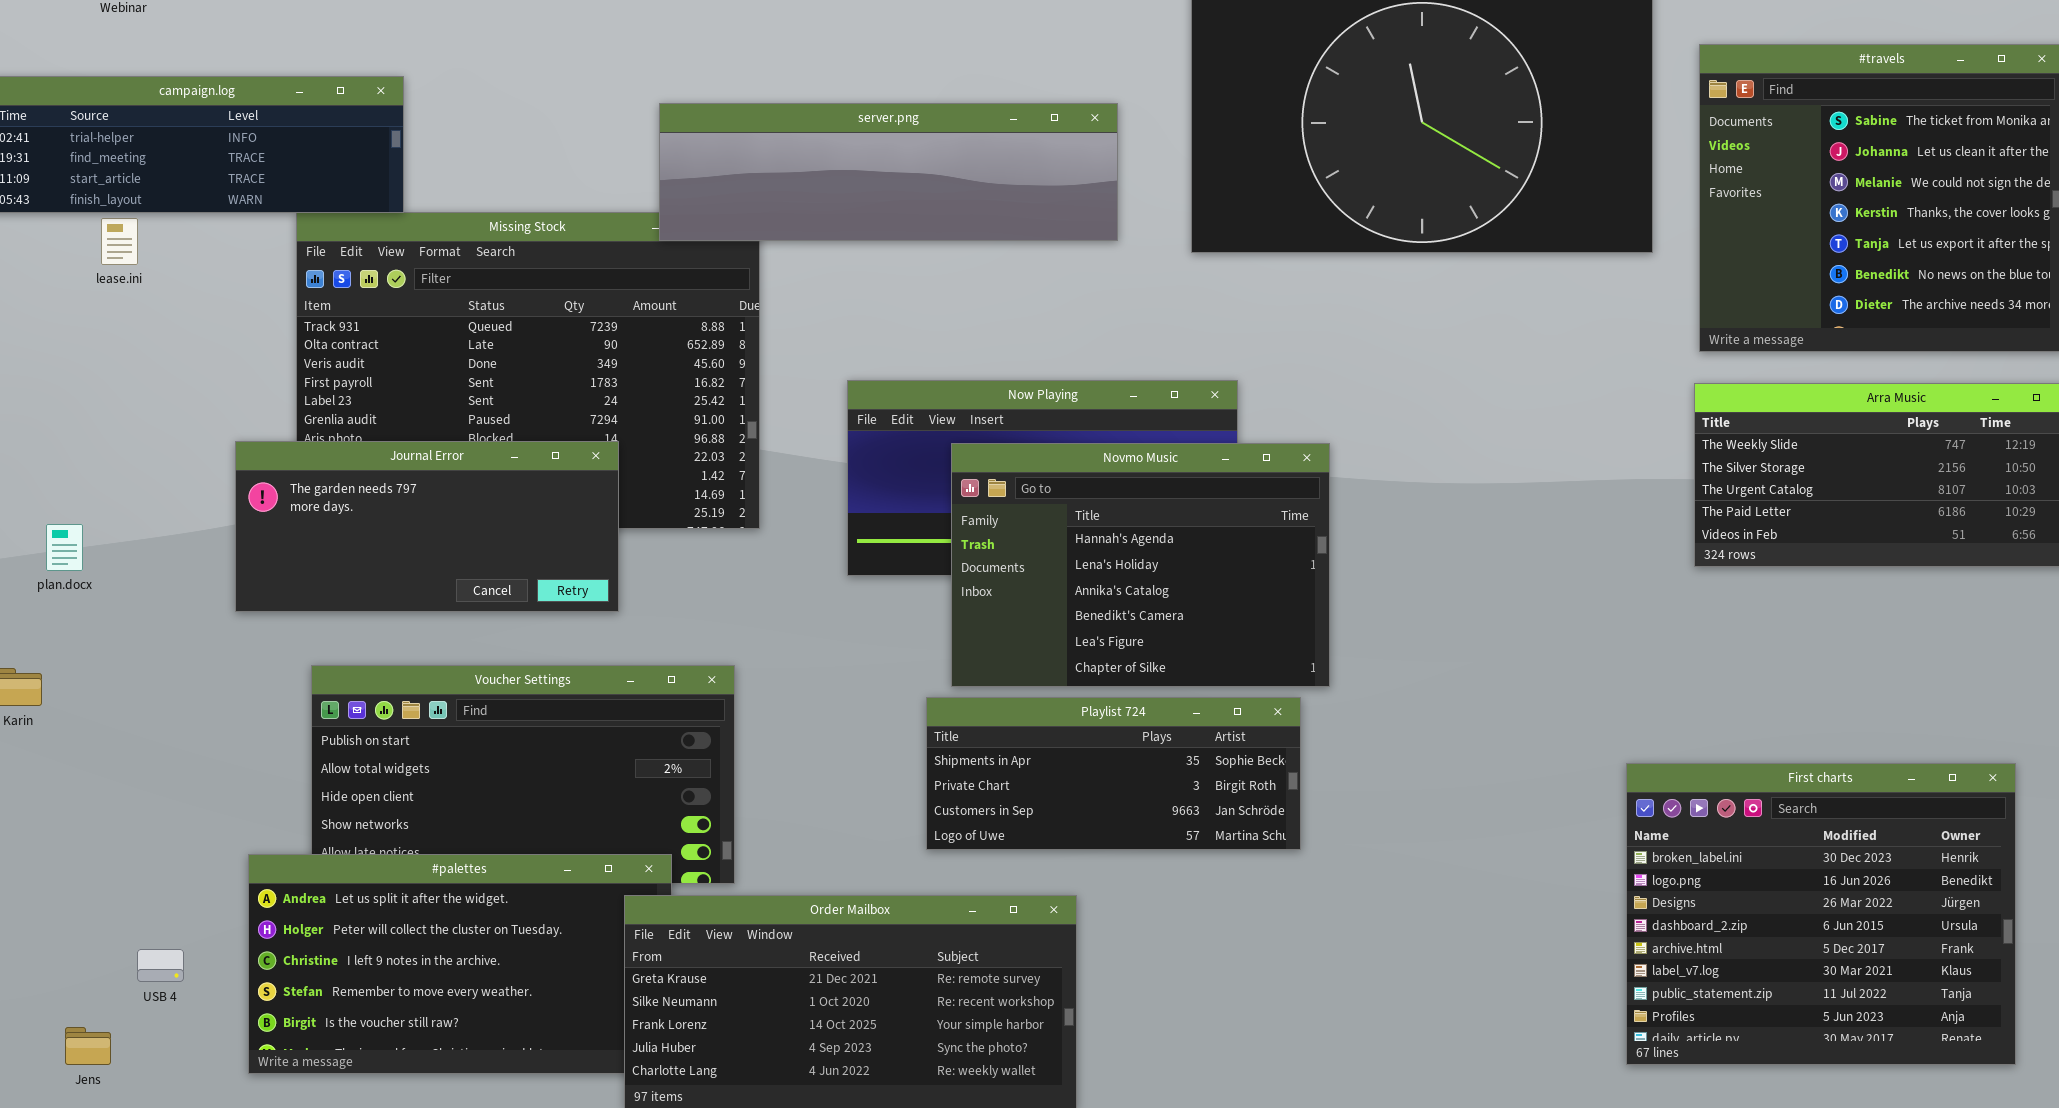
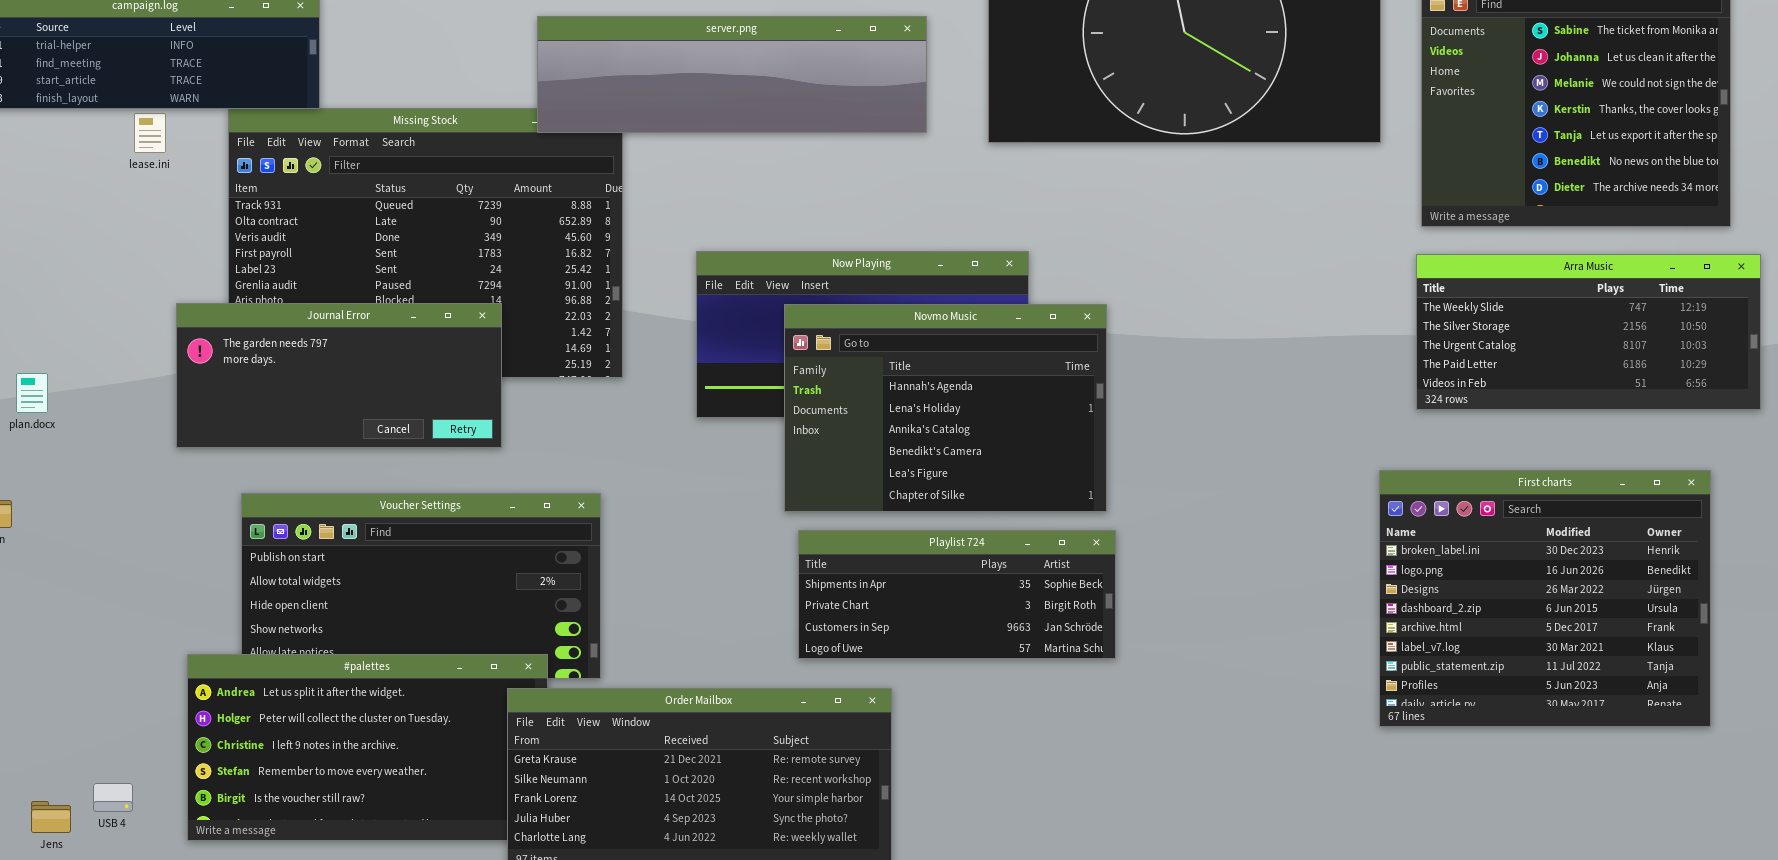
lease.ini: [101,218,138,265] -> [134,113,166,153], moved
Playlist 724: [926,697,1301,850] -> [798,530,1116,659], moved
First charts: [1626,763,2016,1065] -> [1379,470,1711,727], moved
USB 4: [137,949,184,982] -> [93,783,133,812], moved

